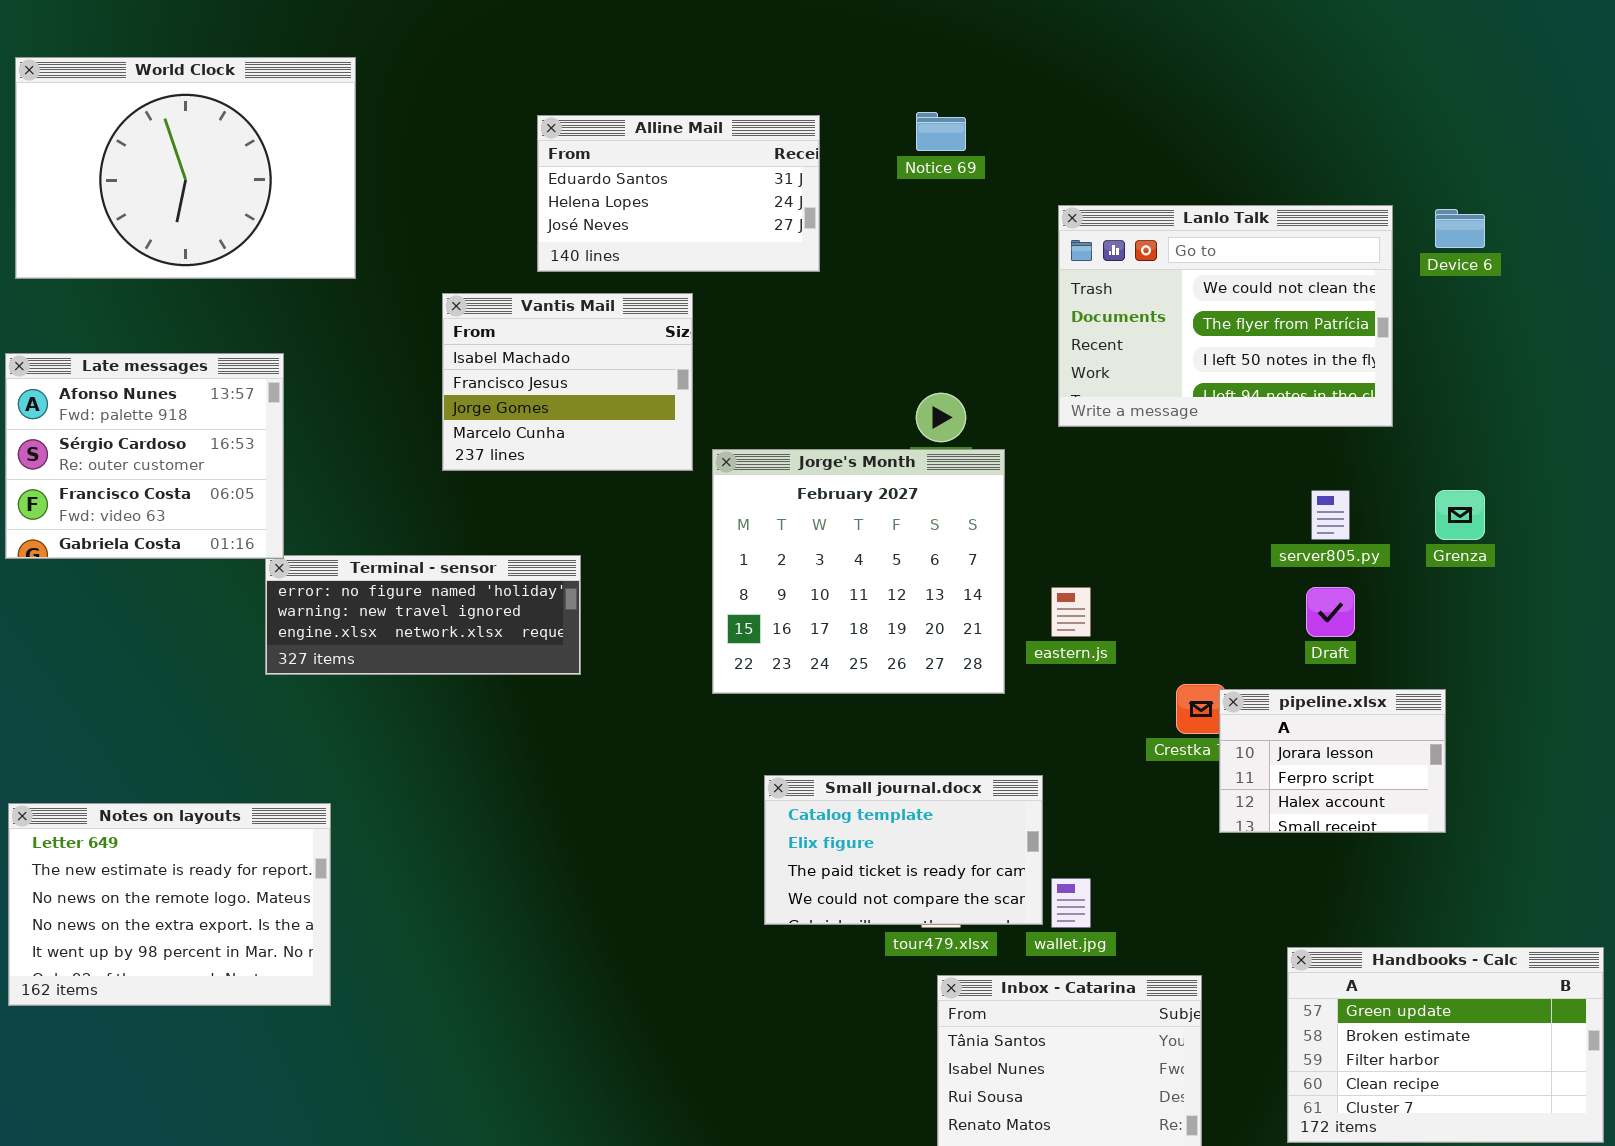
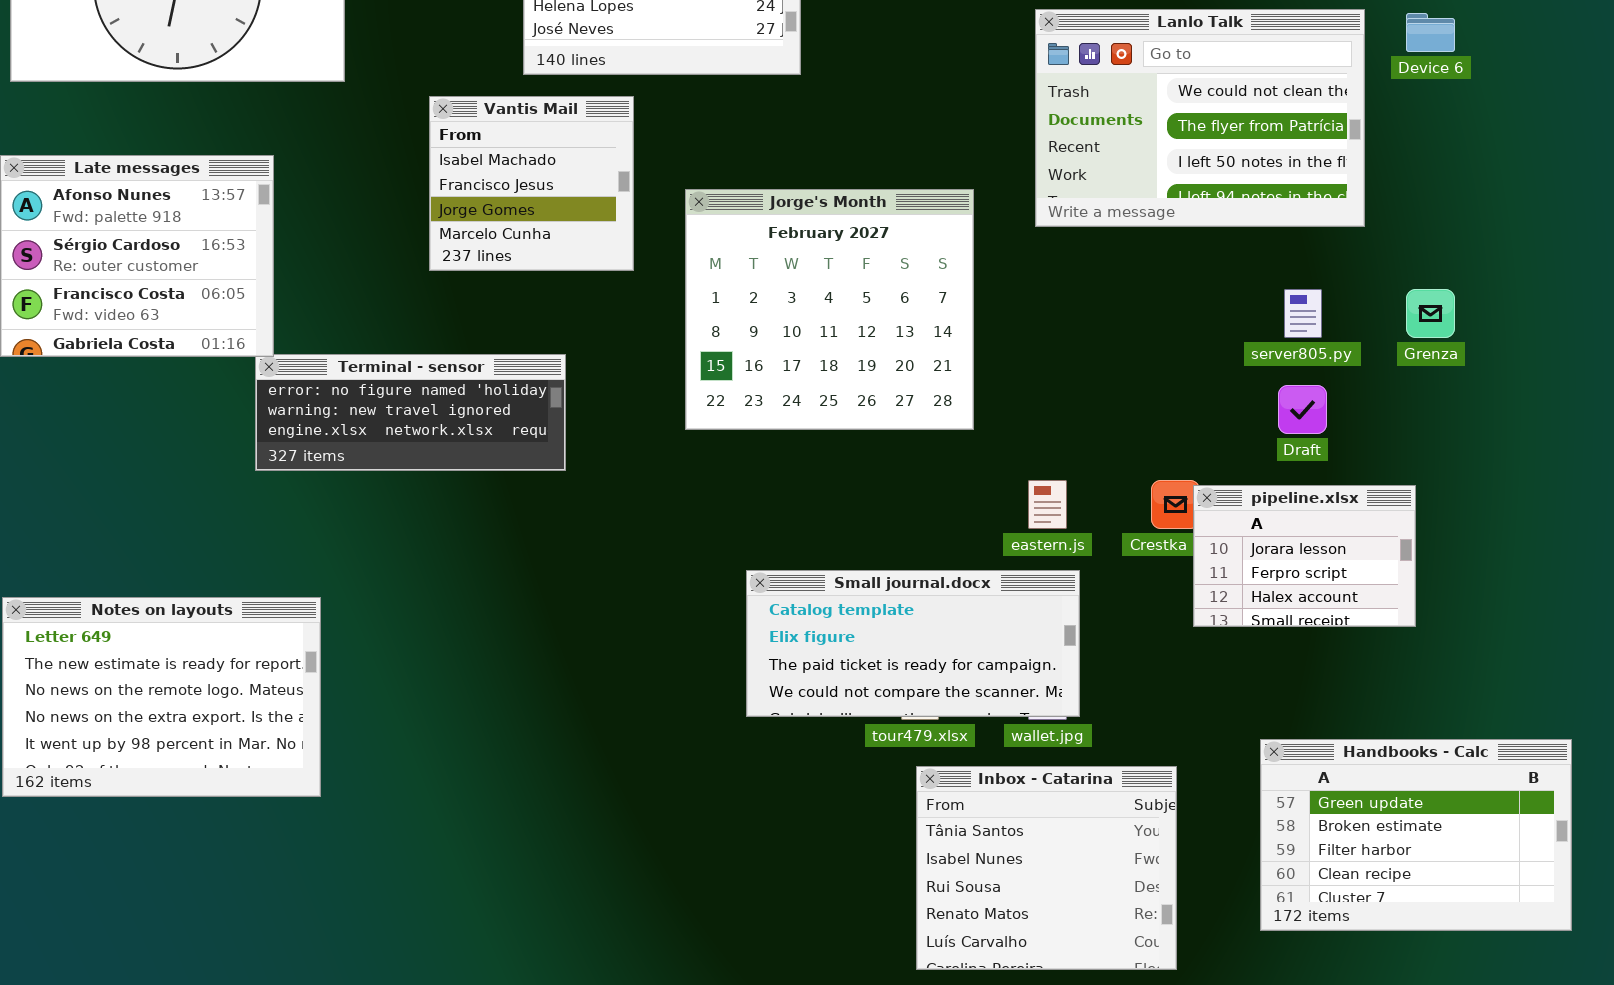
Vantis Mail: [442,293,693,471] -> [429,96,634,271], resized
Jorge's Month: [712,449,1005,694] -> [685,189,974,430], moved
eastern.js: [1051,587,1091,637] -> [1028,480,1067,529], moved
Small journal.docx: [764,775,1043,925] -> [746,570,1080,717], resized

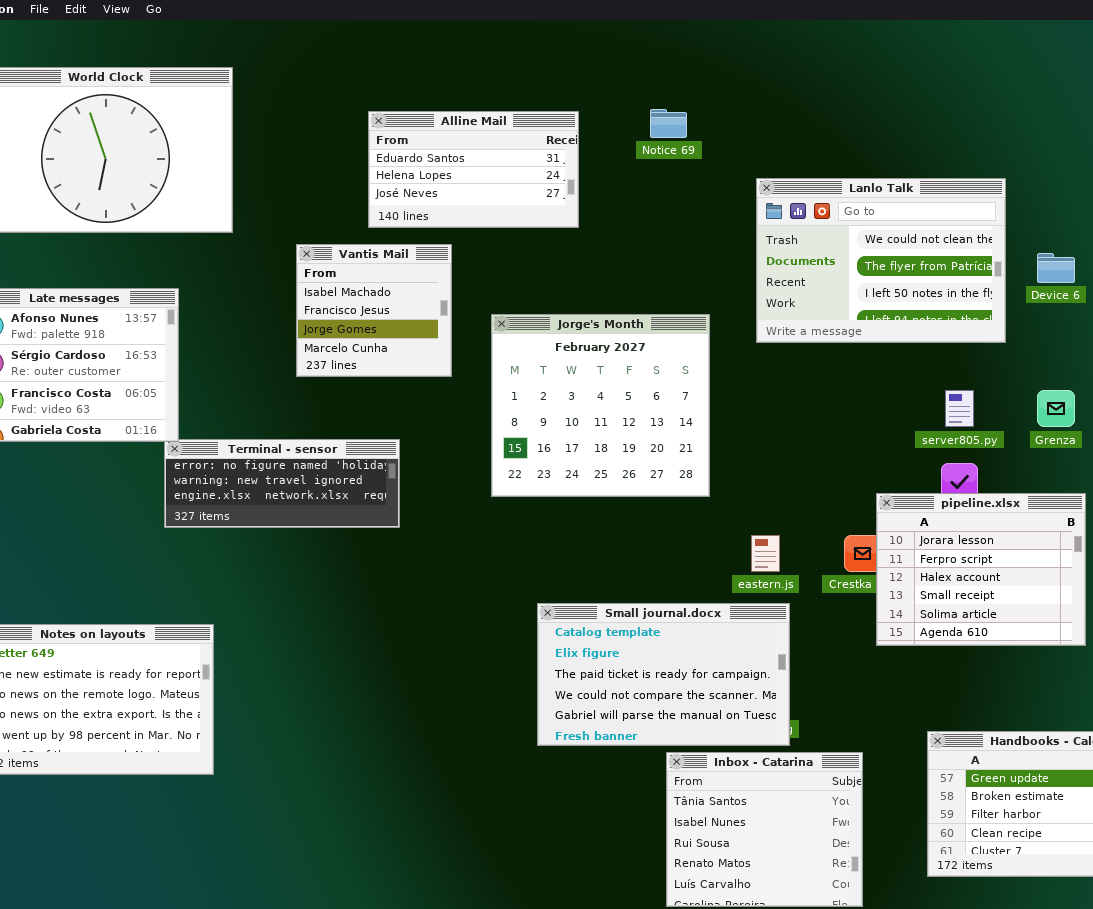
Device 6: [1406,13,1455,52] -> [1037,253,1075,283], moved
pipeline.xlsx: [1193,485,1416,627] -> [876,493,1086,646], resized
Small journal.docx: [746,570,1080,717] -> [537,603,790,746], resized

